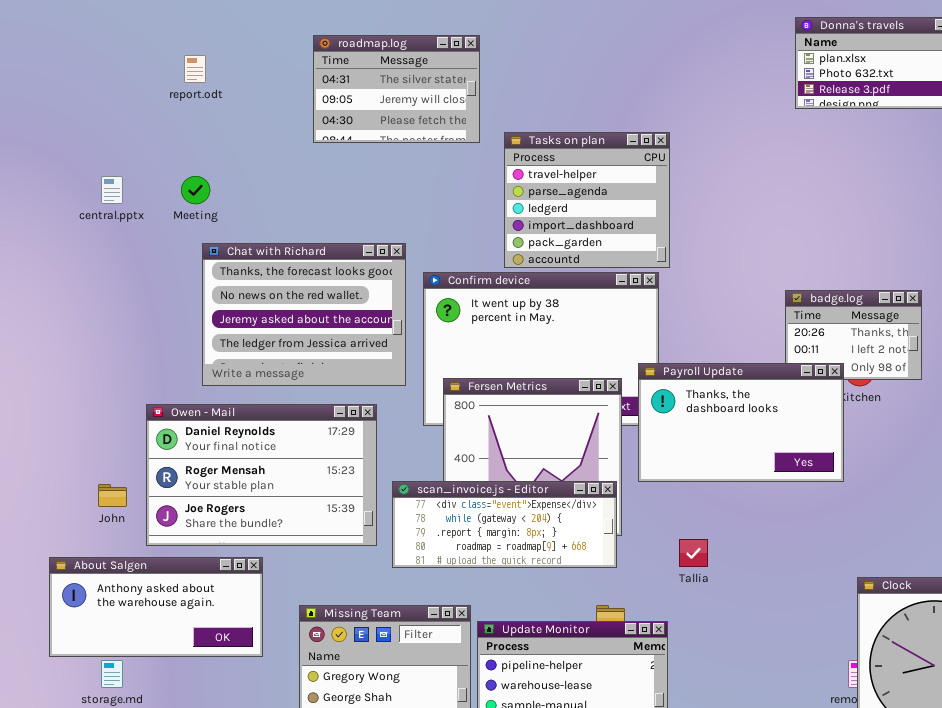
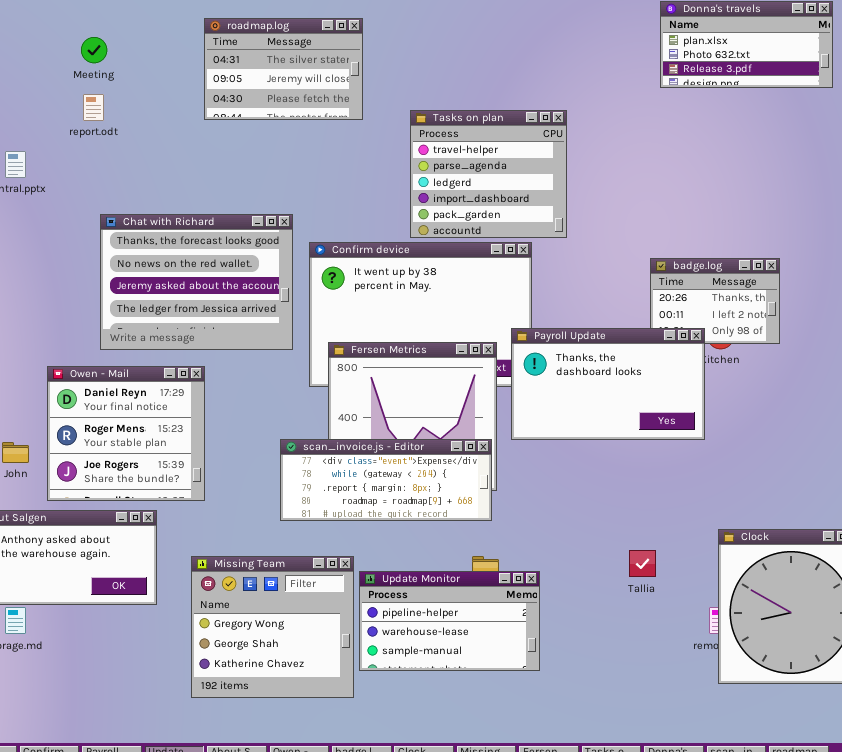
report.odt: [184,55,206,83] -> [83,94,104,121], moved
Tasks on plan: [504,132,670,268] -> [410,110,567,238], moved
Meeting: [181,176,210,204] -> [81,37,107,63], moved
Owen - Mail: [146,404,377,546] -> [47,366,205,501], resized
Tallia: [679,539,708,567] -> [629,550,656,577], moved

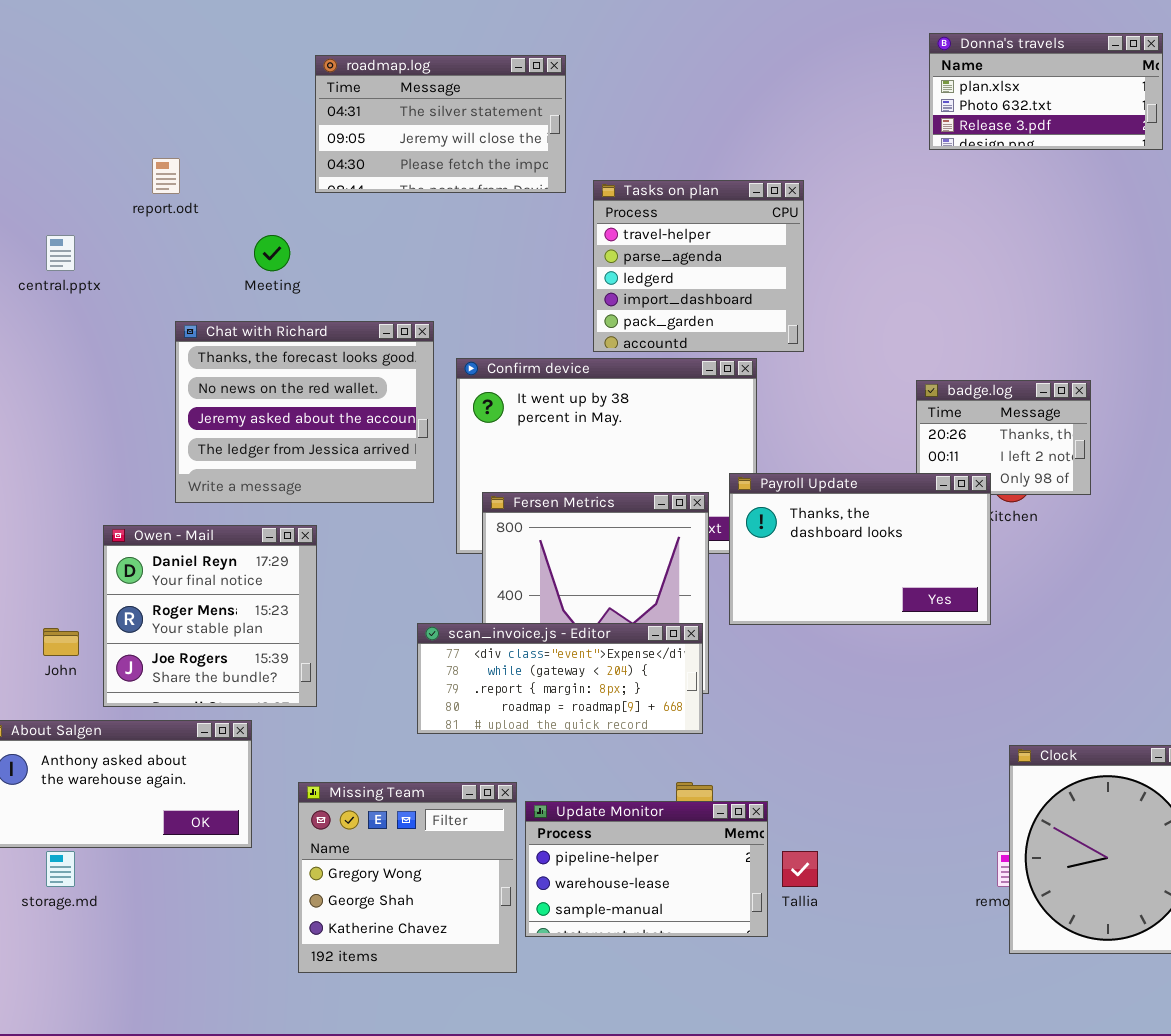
roadmap.log: [204,18,363,120] -> [315,55,566,193], resized
Meeting: [81,37,107,63] -> [254,235,290,271], moved
Tallia: [629,550,656,577] -> [782,851,818,887], moved

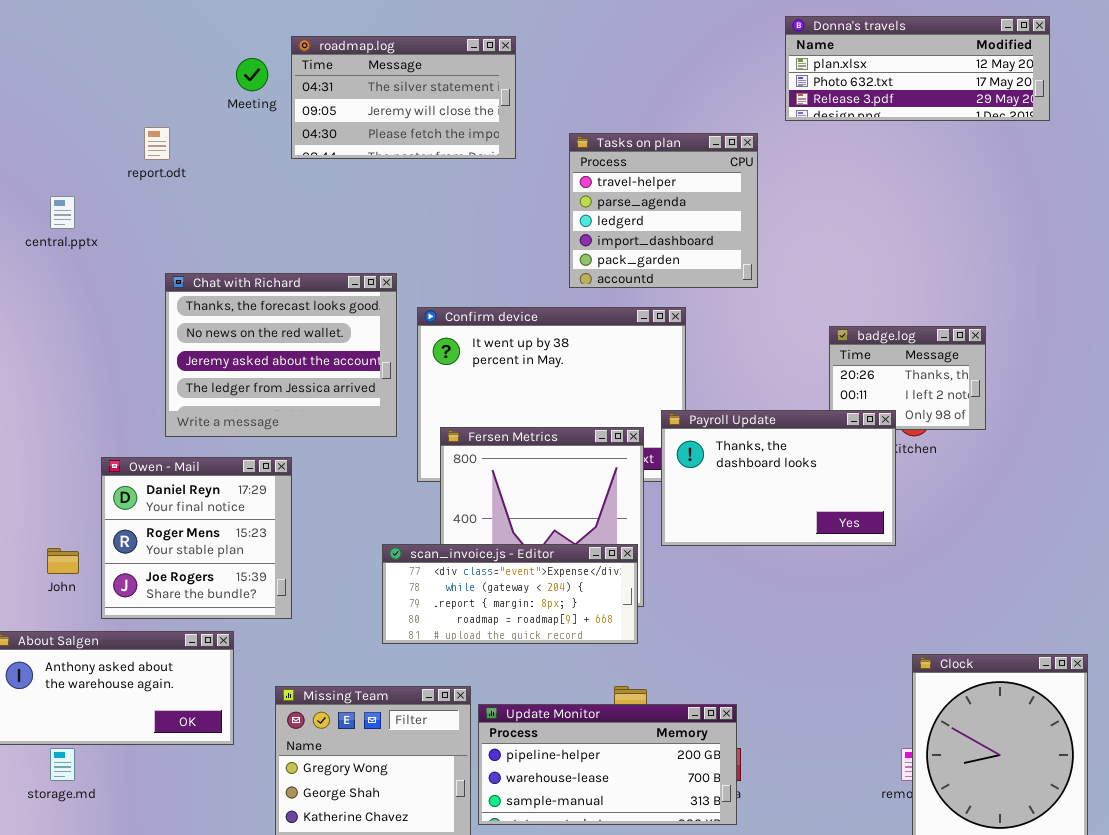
Donna's travels: [929,33,1163,150] -> [785,16,1050,121], resized
Tasks on plan: [593,180,804,352] -> [569,133,758,288], moved
Meeting: [254,235,290,271] -> [236,58,268,91], moved
Update Monitor: [525,801,768,937] -> [478,704,737,825], resized

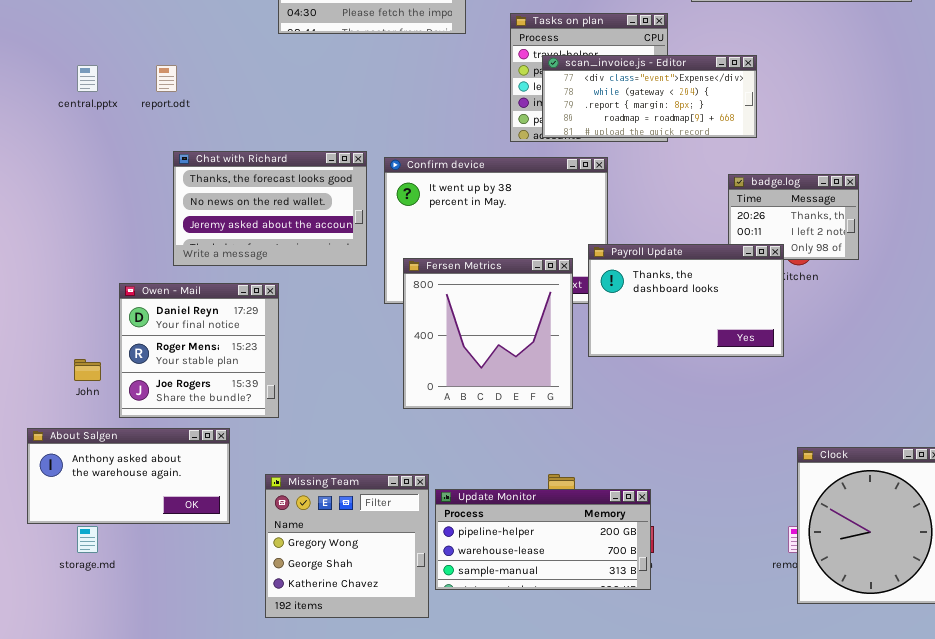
report.odt: [144,127,170,160] -> [156,65,177,92], moved
Chat with Richard: [165,273,397,437] -> [173,151,367,266], resized
scan_invoice.js - Editor: [382,544,638,644] -> [542,55,757,138], moved

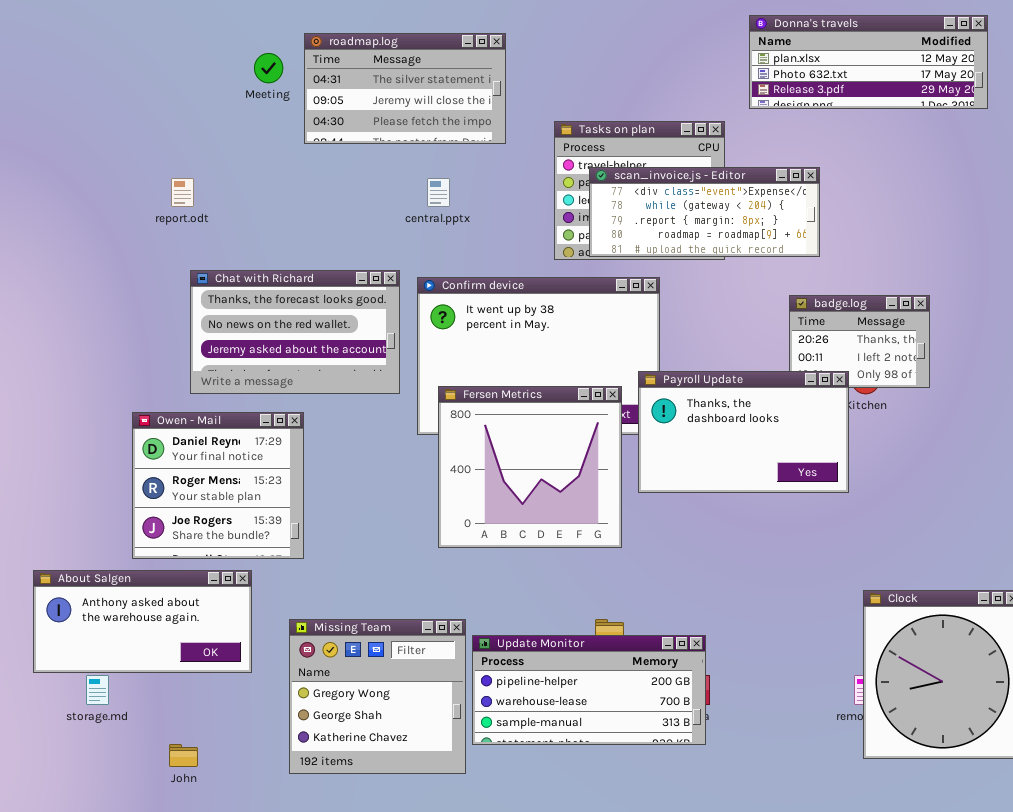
central.pptx: [77,65,98,92] -> [427,178,450,207], moved
John: [74,359,101,381] -> [169,744,198,767], moved

